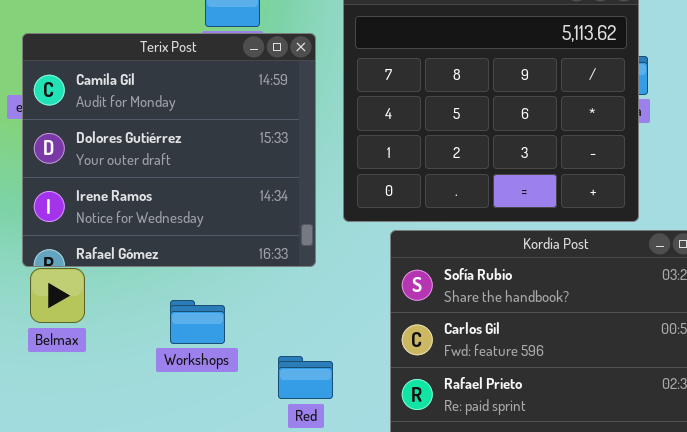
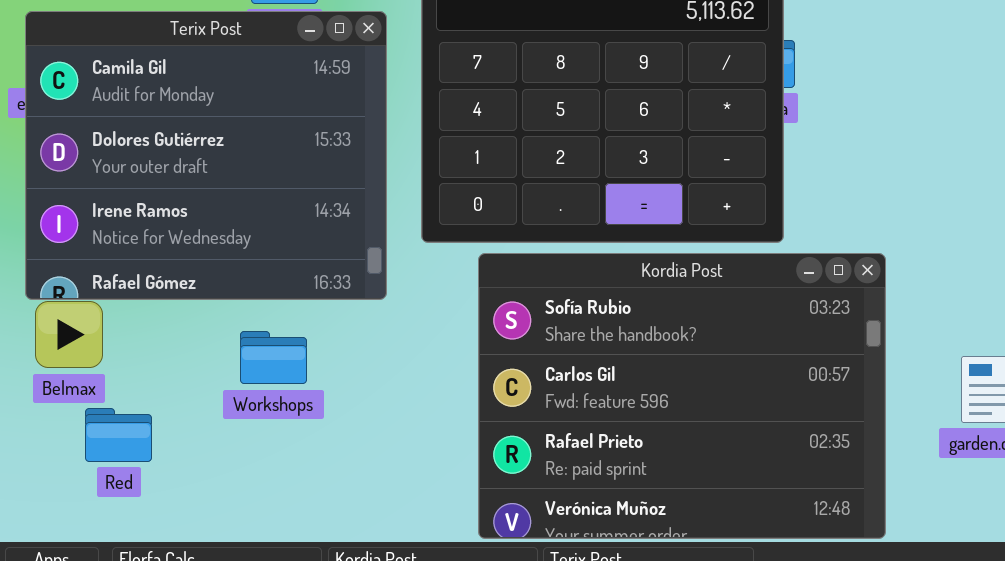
Workshops: [170,300,225,344] -> [240,331,307,384], moved
Red: [278,356,333,399] -> [85,408,152,462], moved

